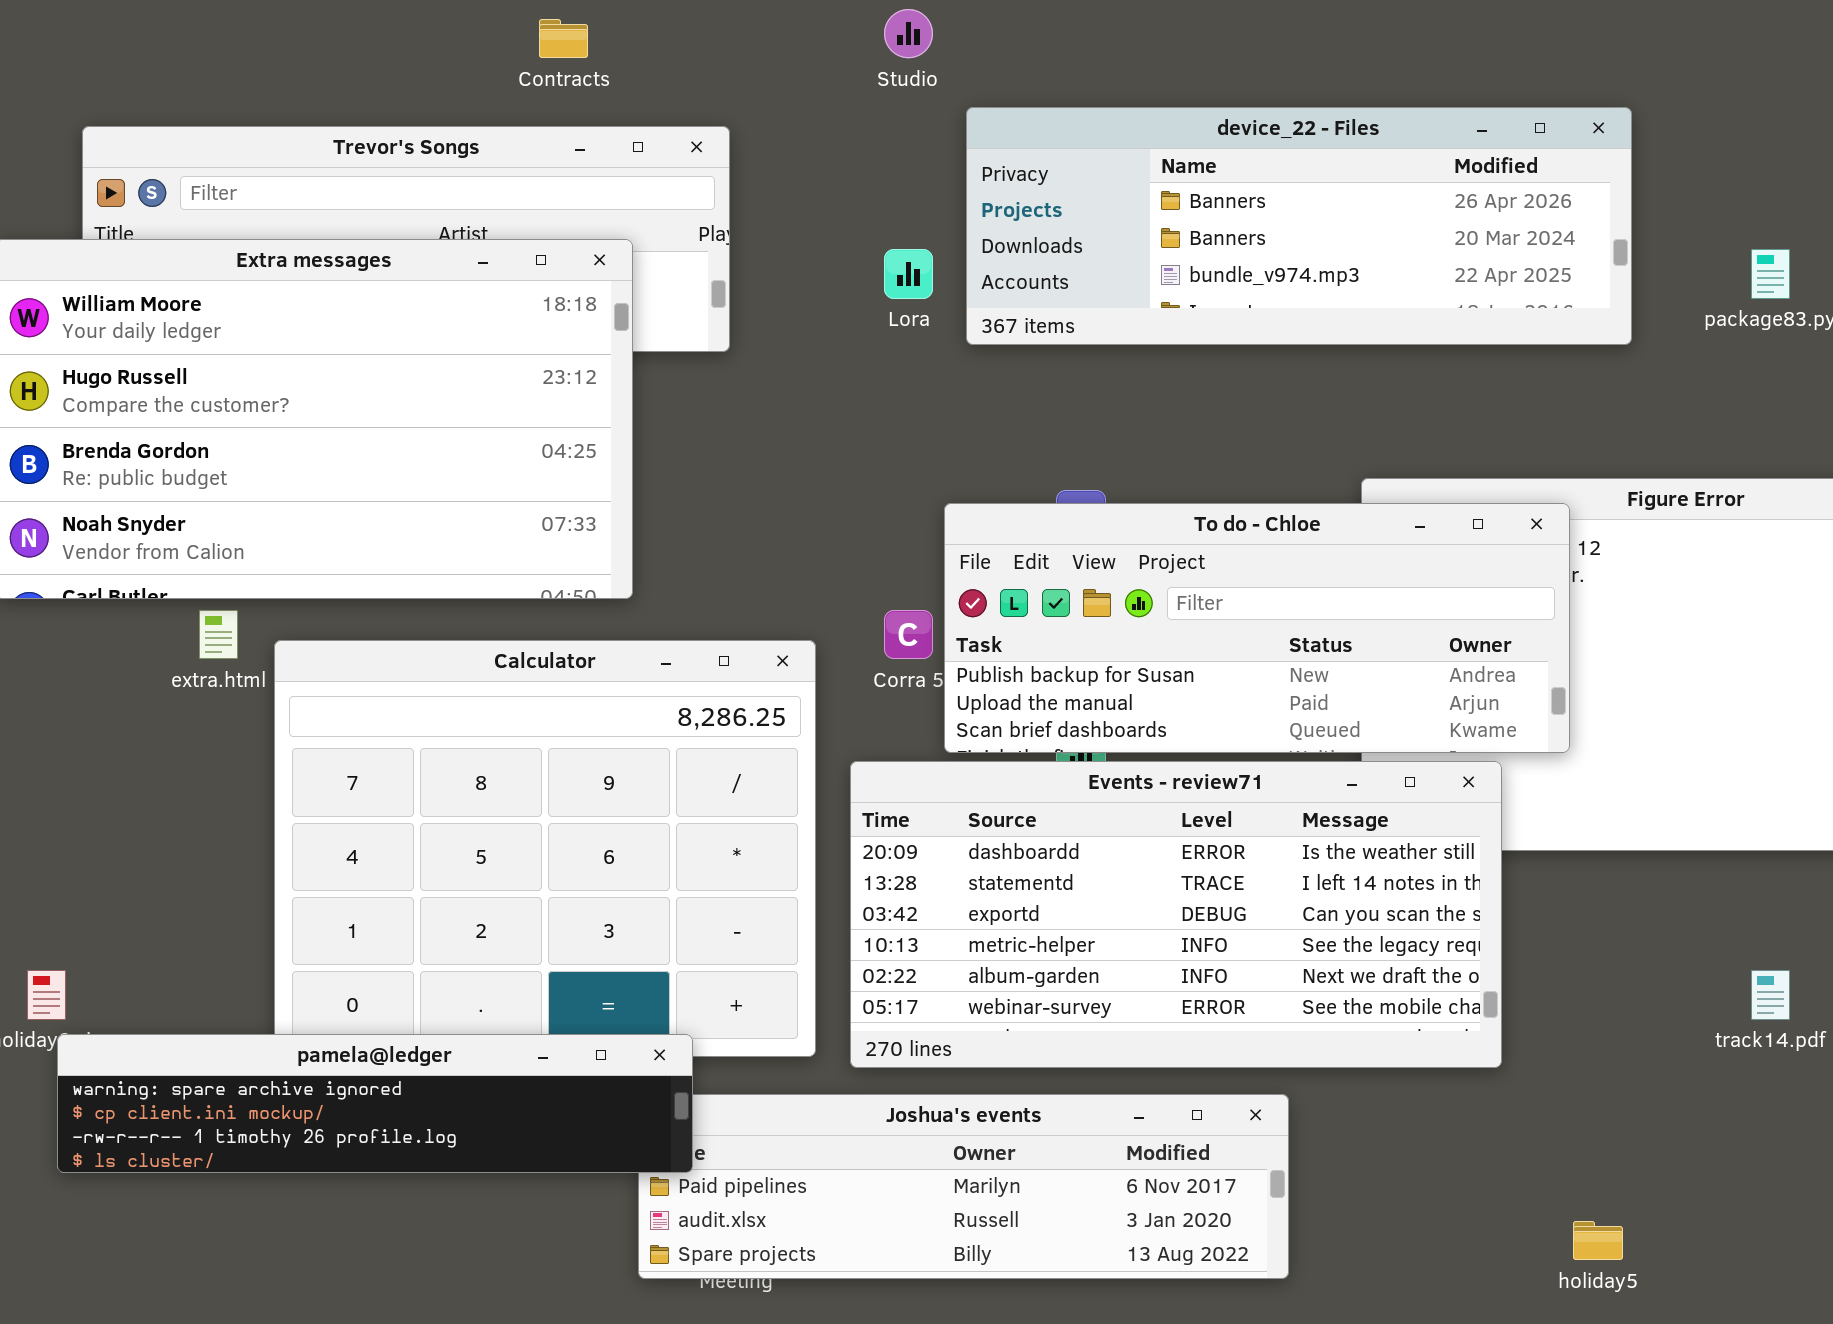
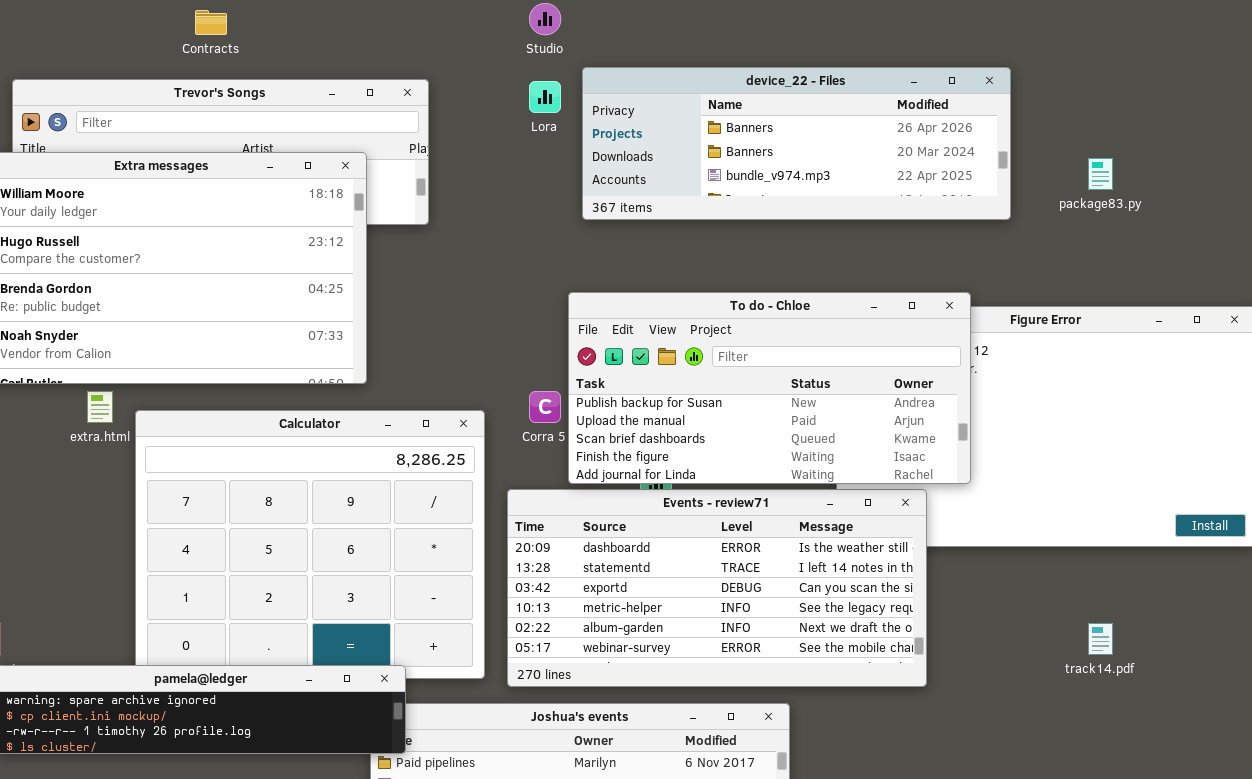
Contracts: [539,19,588,58] -> [195,10,227,35], moved
Lora: [884,249,933,299] -> [529,81,561,113], moved
To do - Chloe: [944,503,1570,753] -> [568,292,971,484], resized

